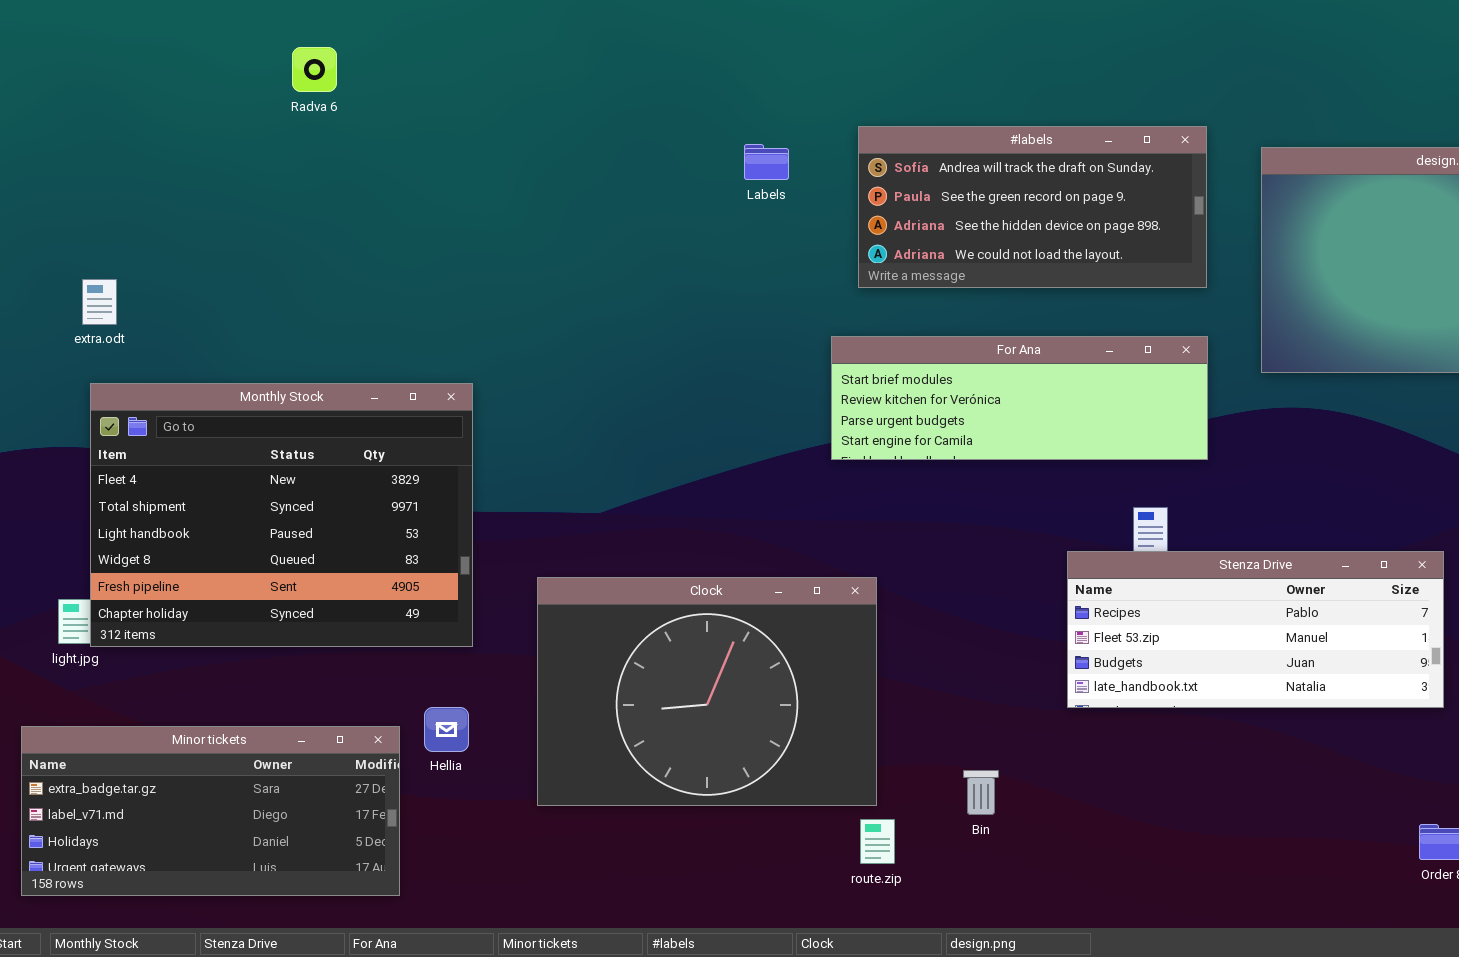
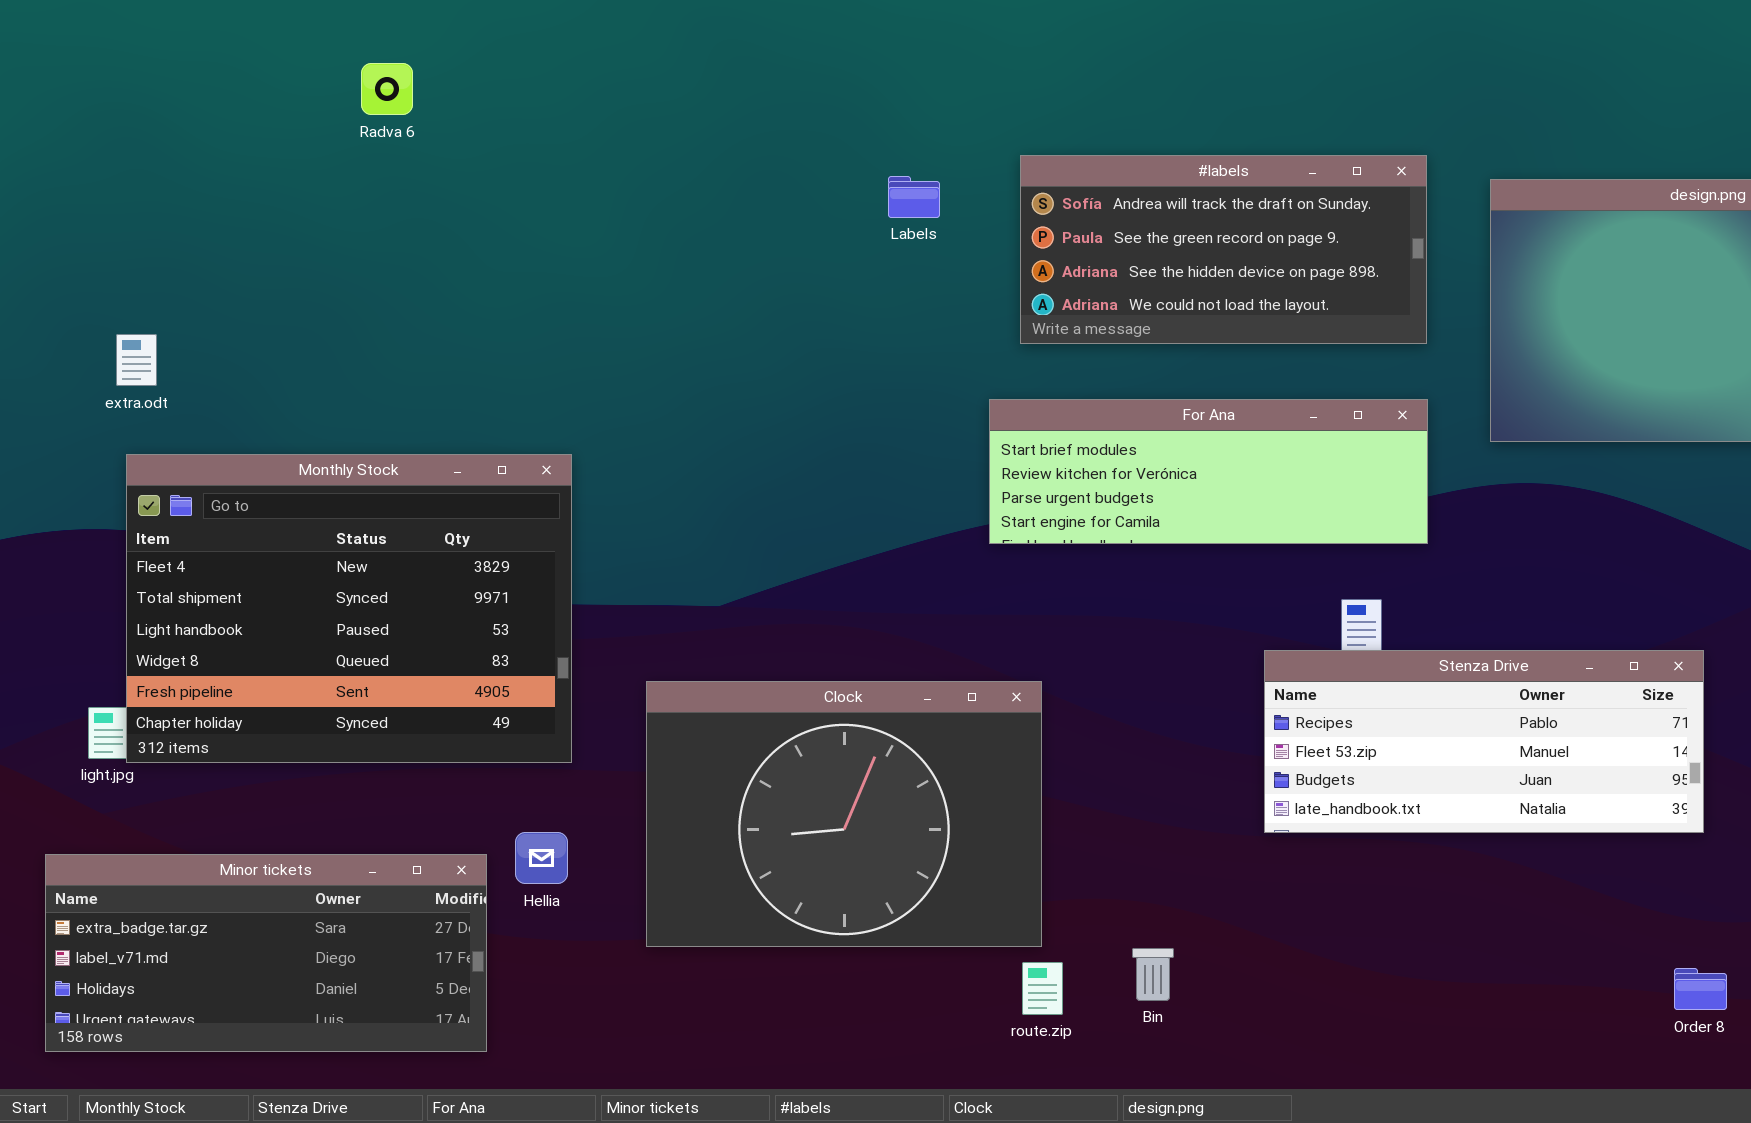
Bin: [963,770,999,815] -> [1132,948,1174,1001], moved

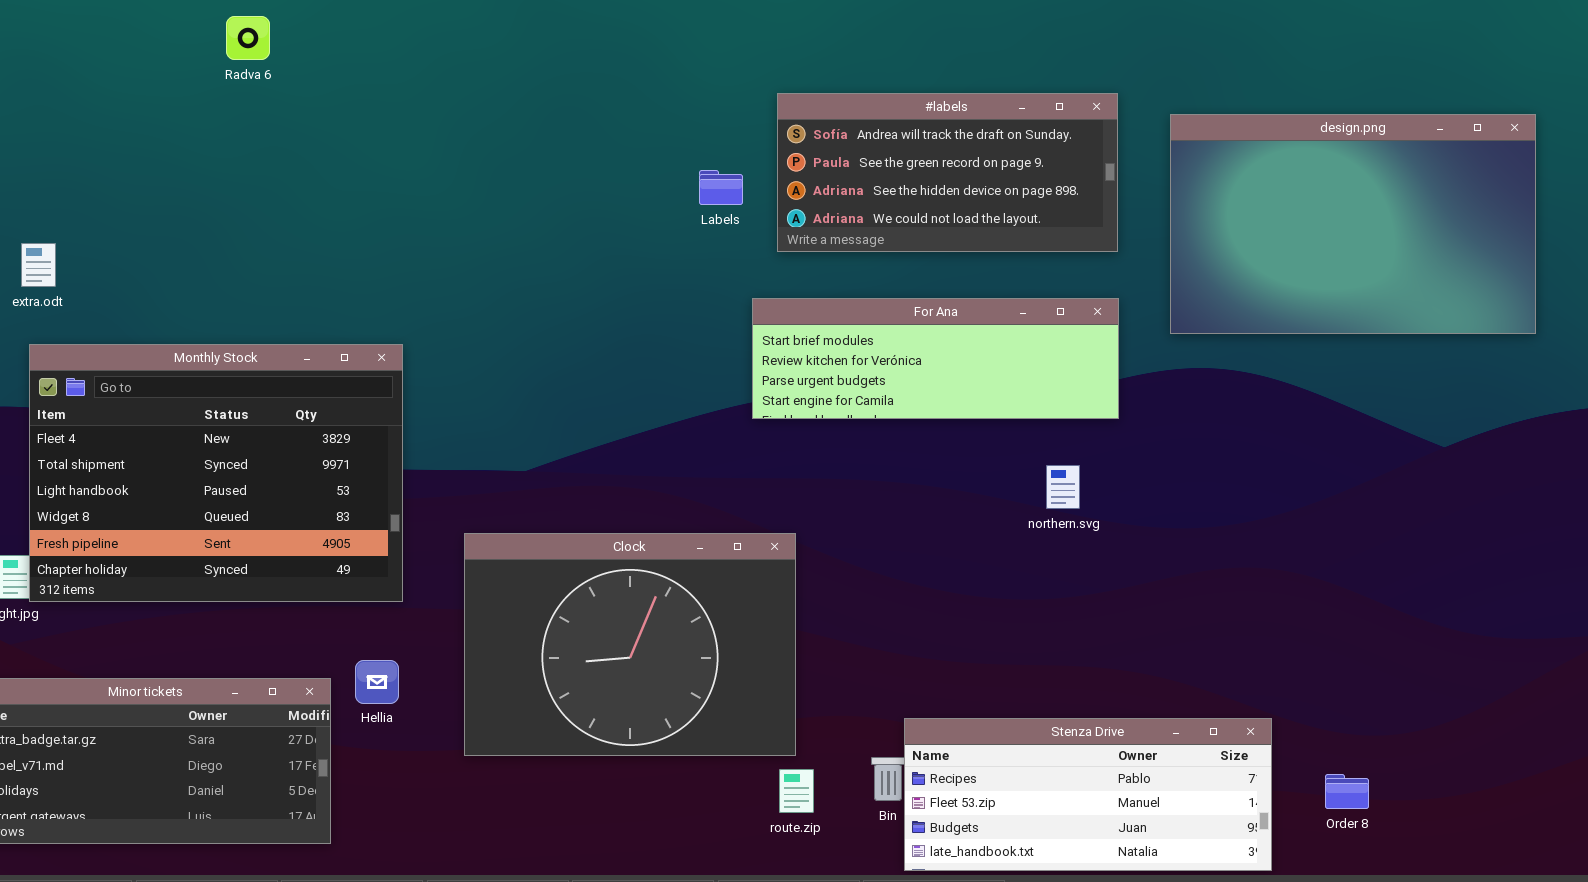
Labels: [888,176,940,218] -> [699,170,743,205], moved
Stenza Drive: [1264,650,1704,833] -> [904,718,1272,871], moved

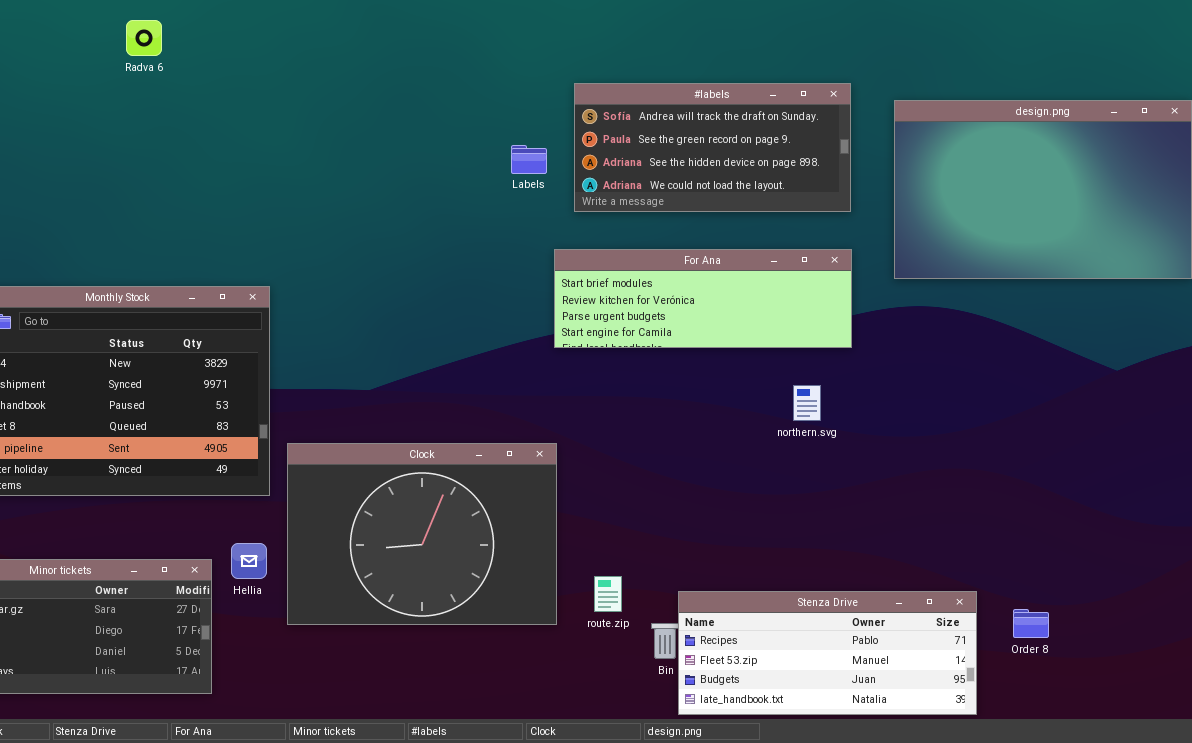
Clock: [464,533,796,756] -> [287,443,557,625], moved
route.zip: [779,769,814,813] -> [594,576,622,612], moved
Order 8: [1325,774,1369,809] -> [1013,609,1049,638], moved

